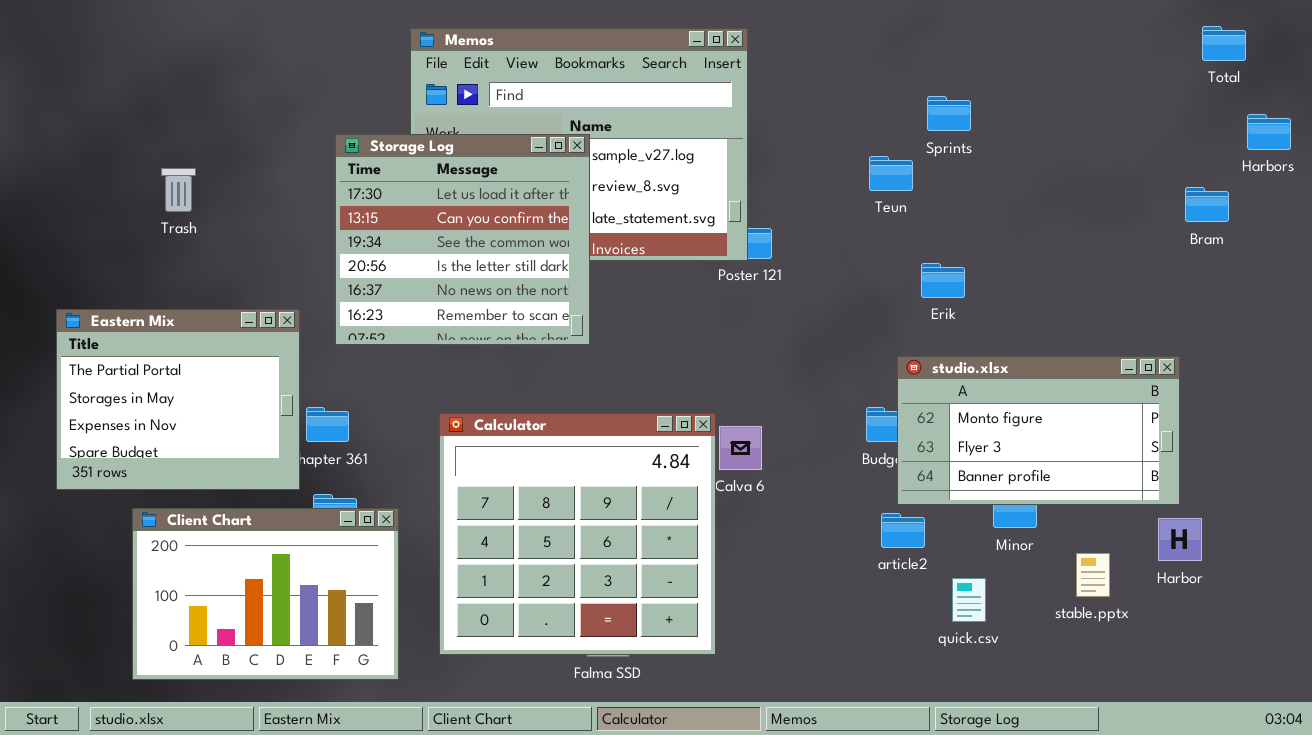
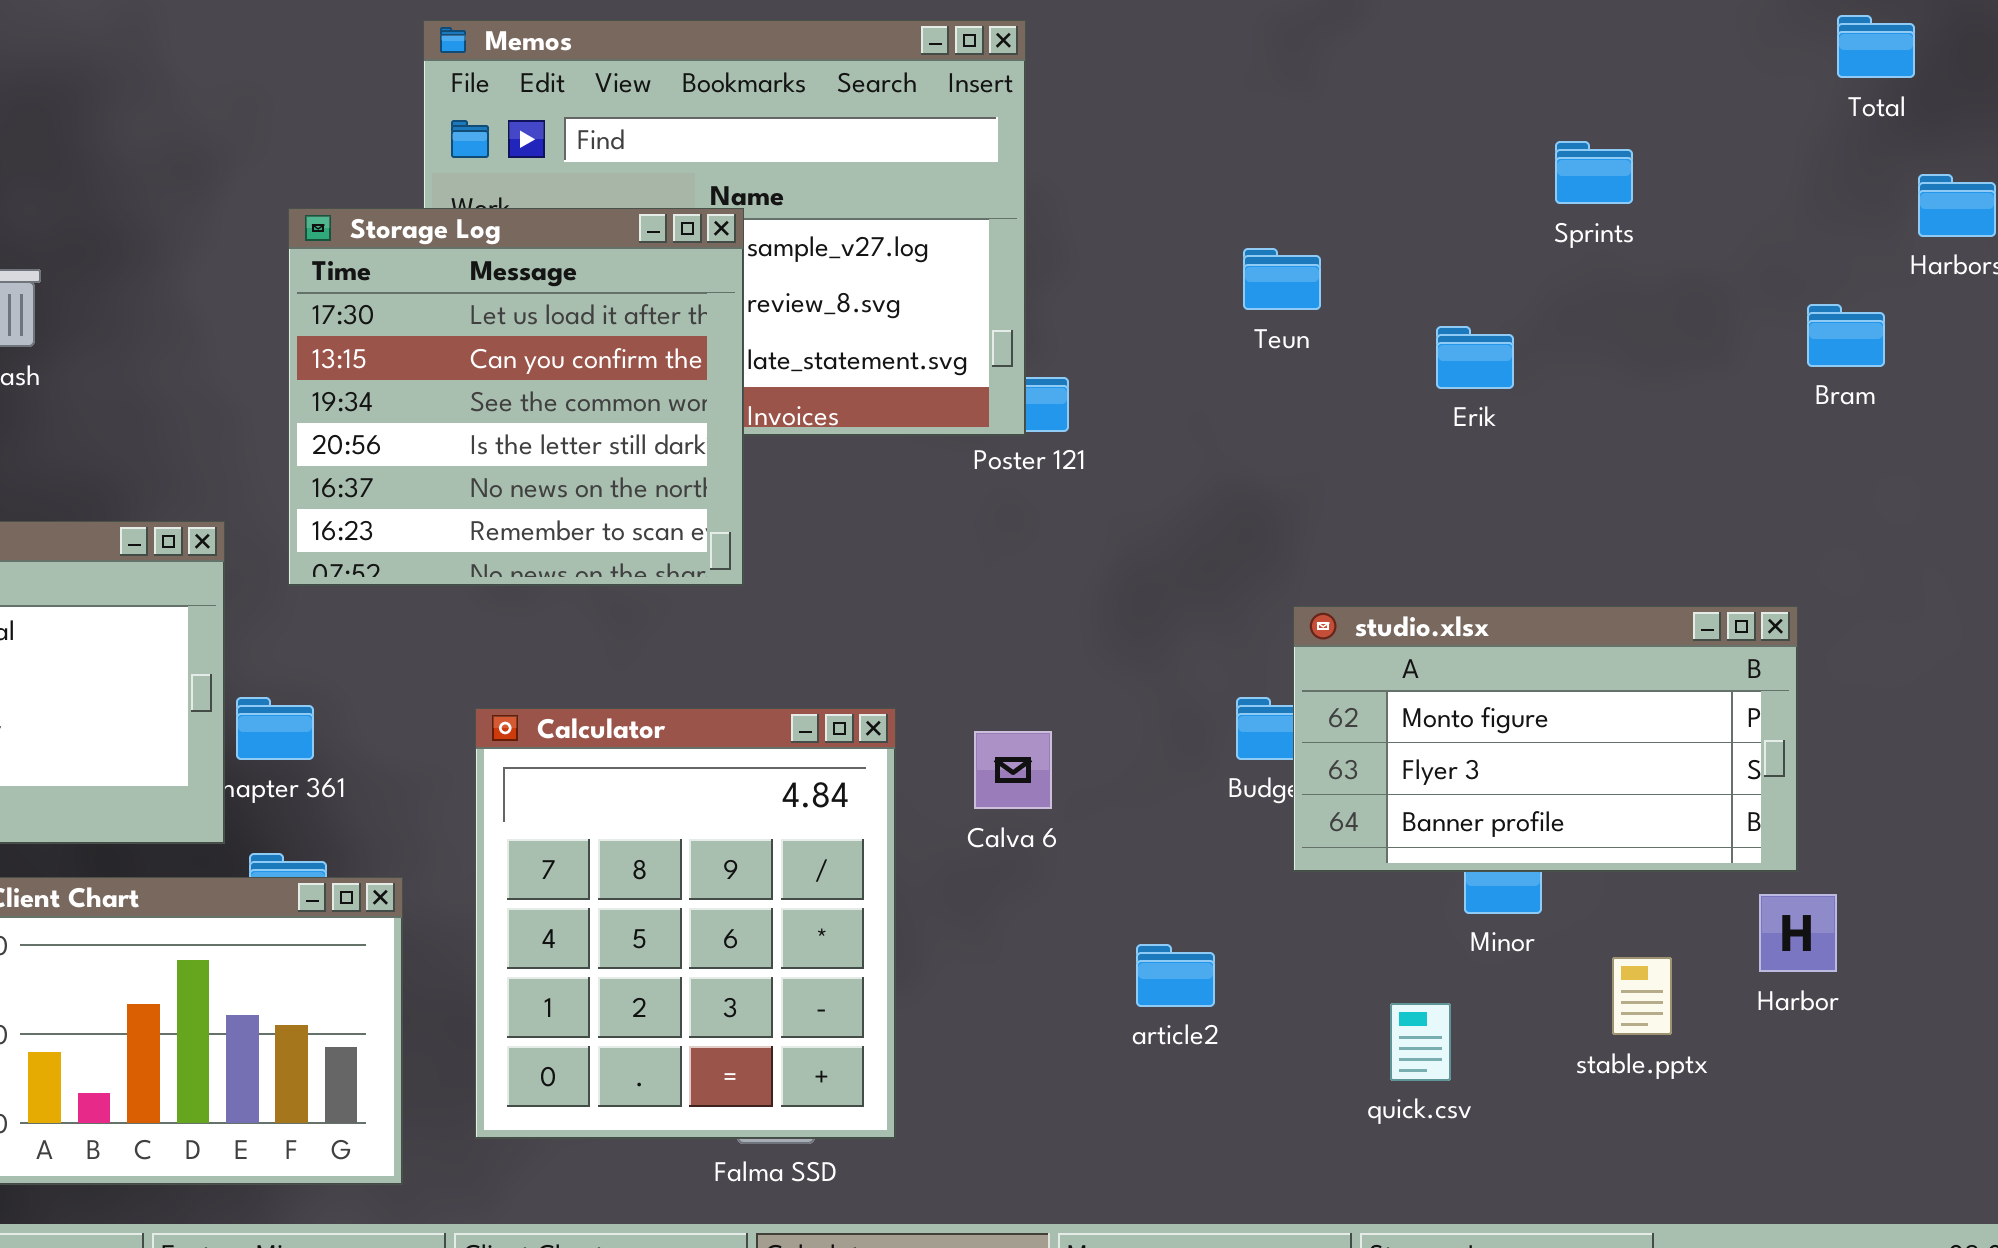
Sprints: [927,96,971,131] -> [1555,141,1633,204], moved
Erik: [921,263,965,298] -> [1436,326,1514,389], moved
Calculator: [439,413,716,655] -> [475,708,896,1139], resized
article2: [881,513,925,548] -> [1136,944,1215,1007], moved

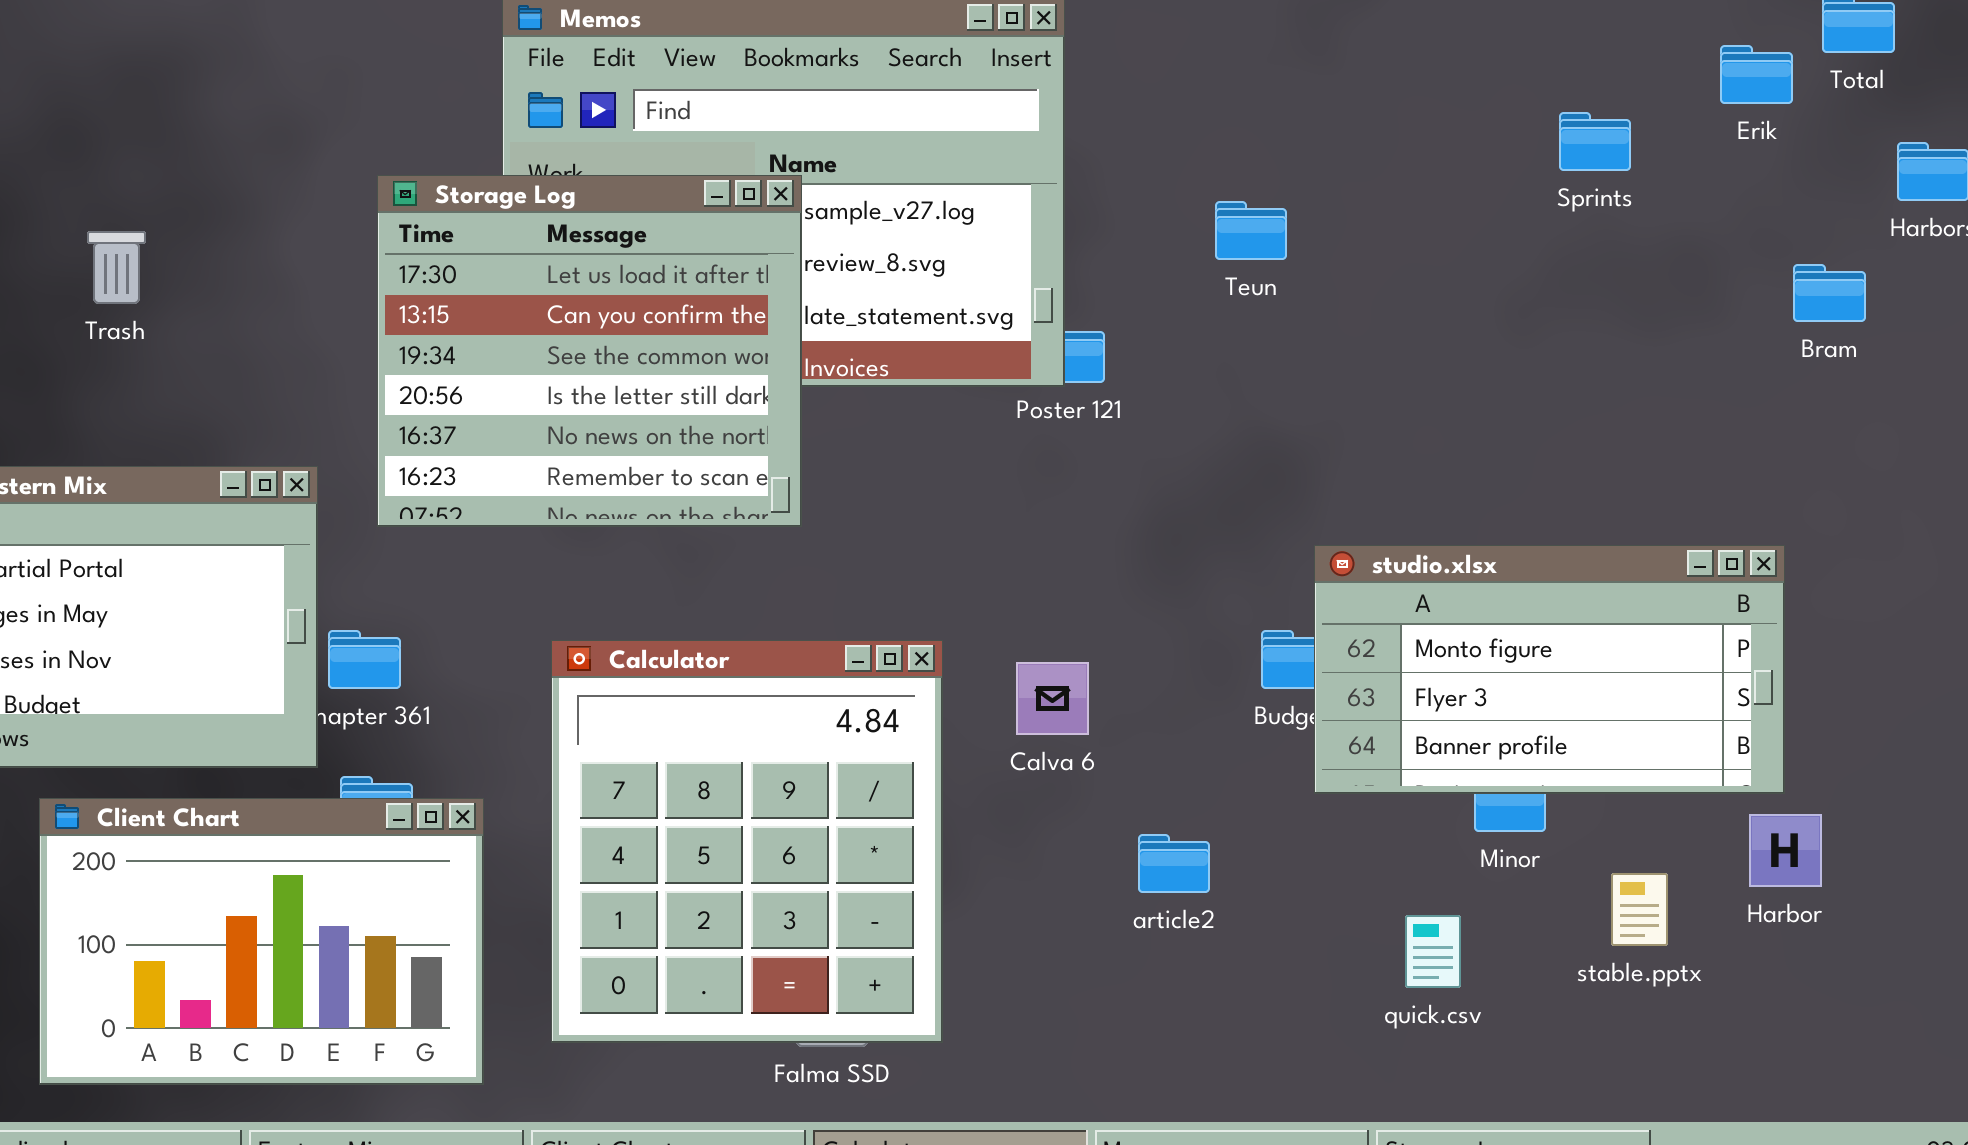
Teun: [1243,248,1321,310] -> [1215,201,1287,260], moved
Erik: [1436,326,1514,389] -> [1720,45,1793,104], moved
article2: [1136,944,1215,1007] -> [1138,834,1210,893], moved

